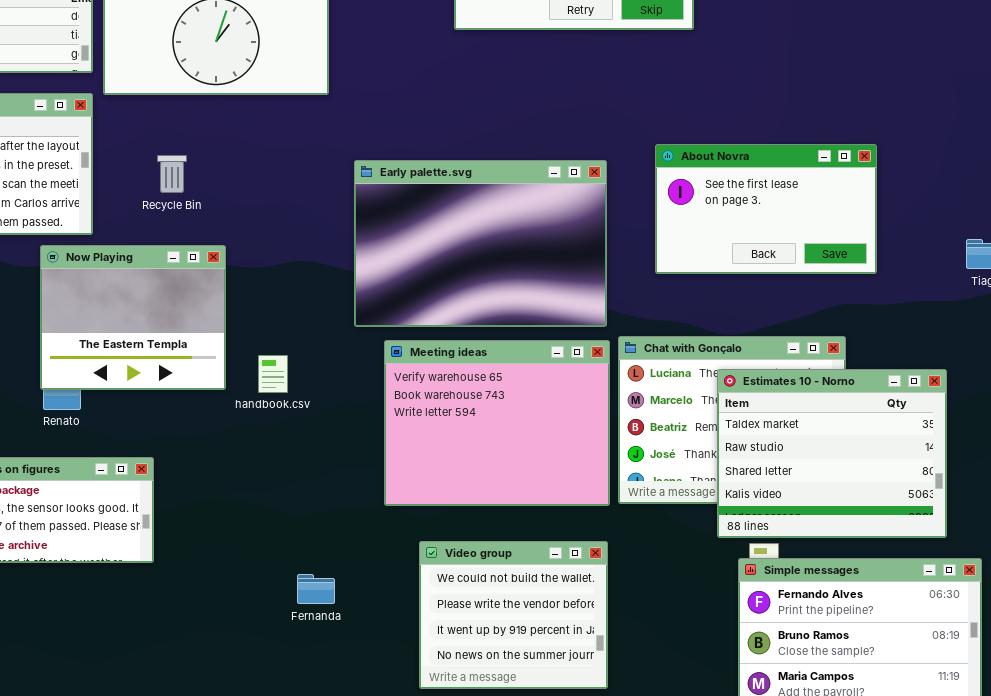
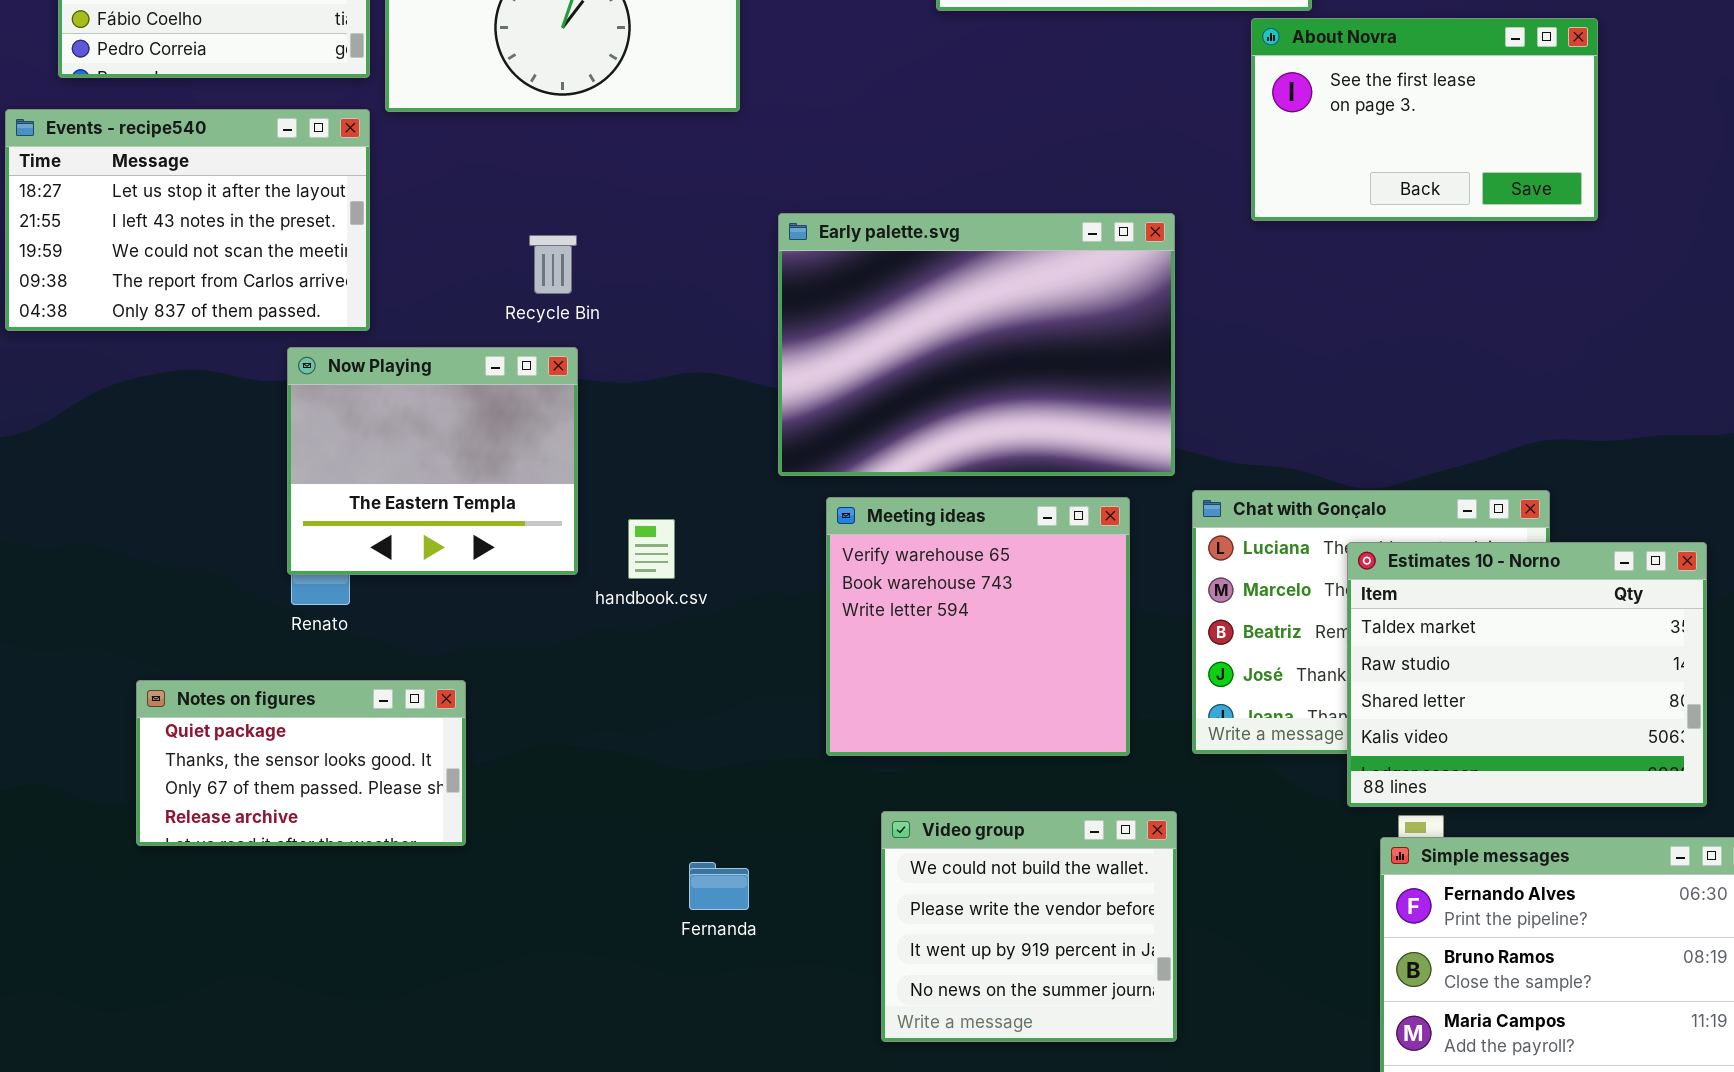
About Novra: [655,144,877,274] -> [1251,18,1598,221], moved
Recycle Bin: [157,155,187,193] -> [529,235,577,294], moved
Meeting ideas: [384,340,610,506] -> [826,497,1130,756], resized

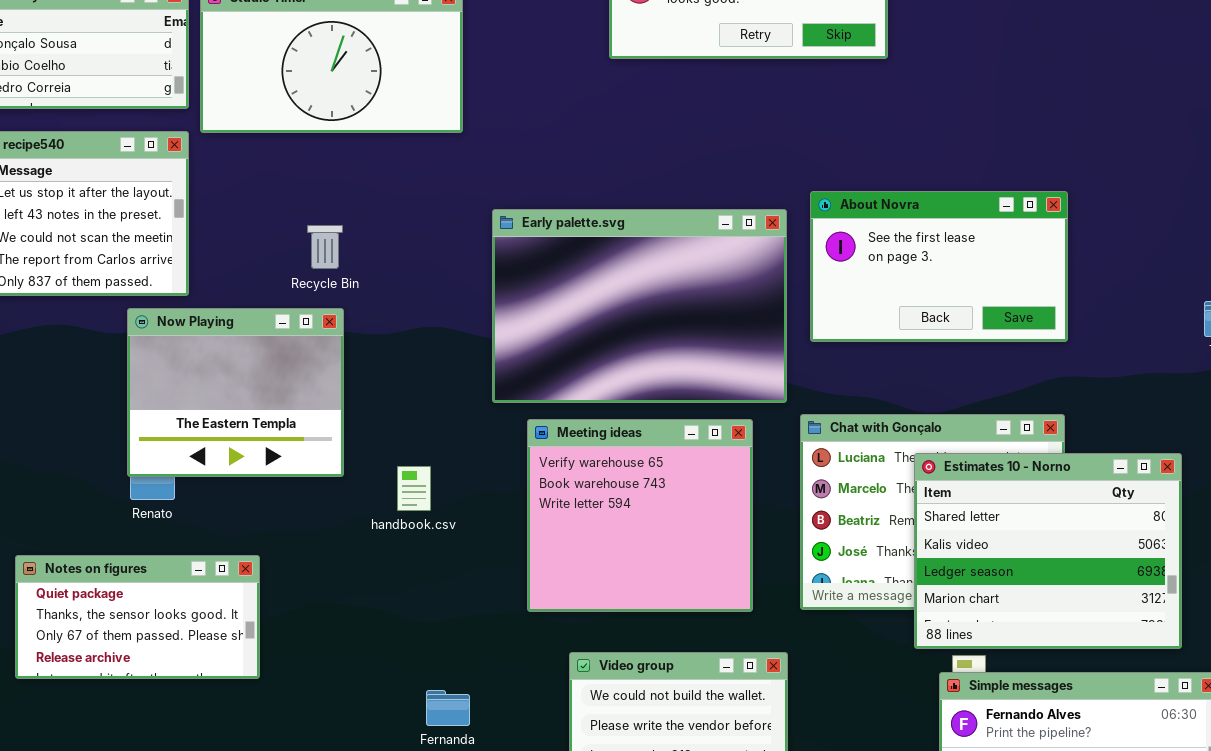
About Novra: [1251,18,1598,221] -> [810,191,1068,342], moved
handbook.csv: [628,519,675,579] -> [397,466,431,511], moved
Estimates 10 - Norno: [1347,542,1707,807] -> [914,453,1182,649], scrolled down 2 rows

